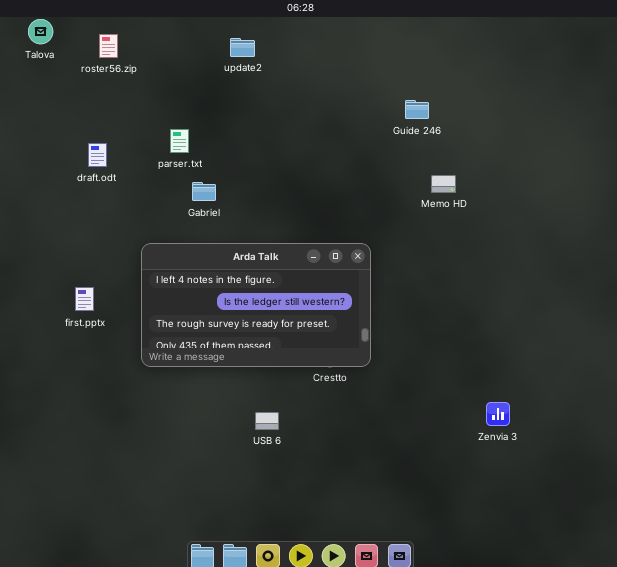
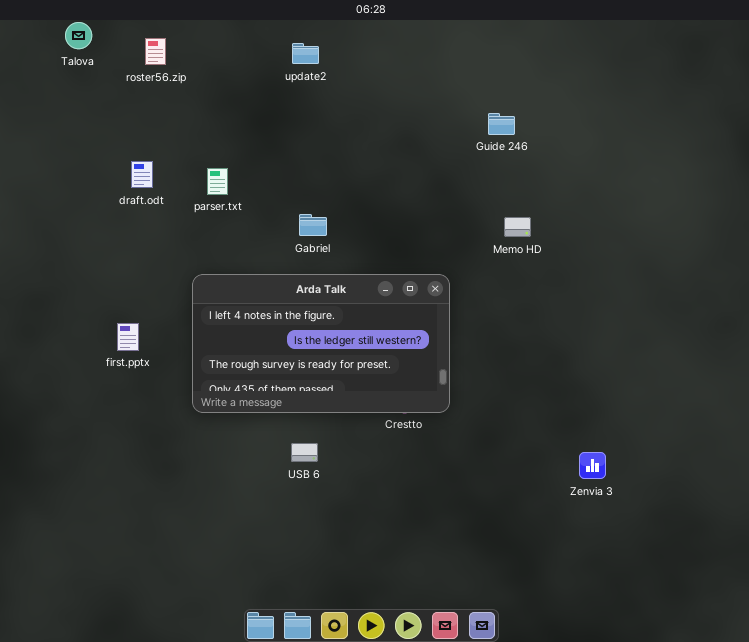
parser.txt: [170,129,189,153] -> [207,168,228,195], moved
Memo HD: [431,175,456,193] -> [504,217,531,237], moved
Gabriel: [192,182,216,201] -> [299,214,327,236], moved
USB 6: [255,412,279,430] -> [291,443,318,462], moved

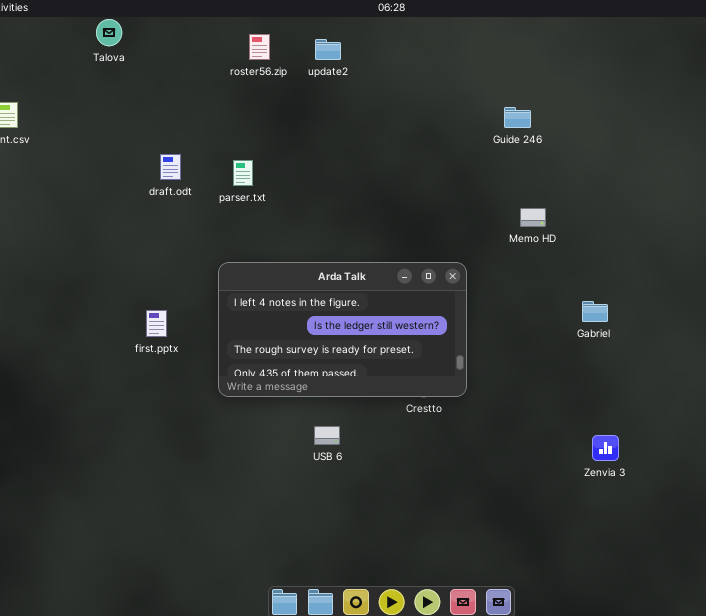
roster56.zip: [145,38,166,65] -> [249,34,270,60], moved
Gabriel: [299,214,327,236] -> [582,301,608,322], moved

